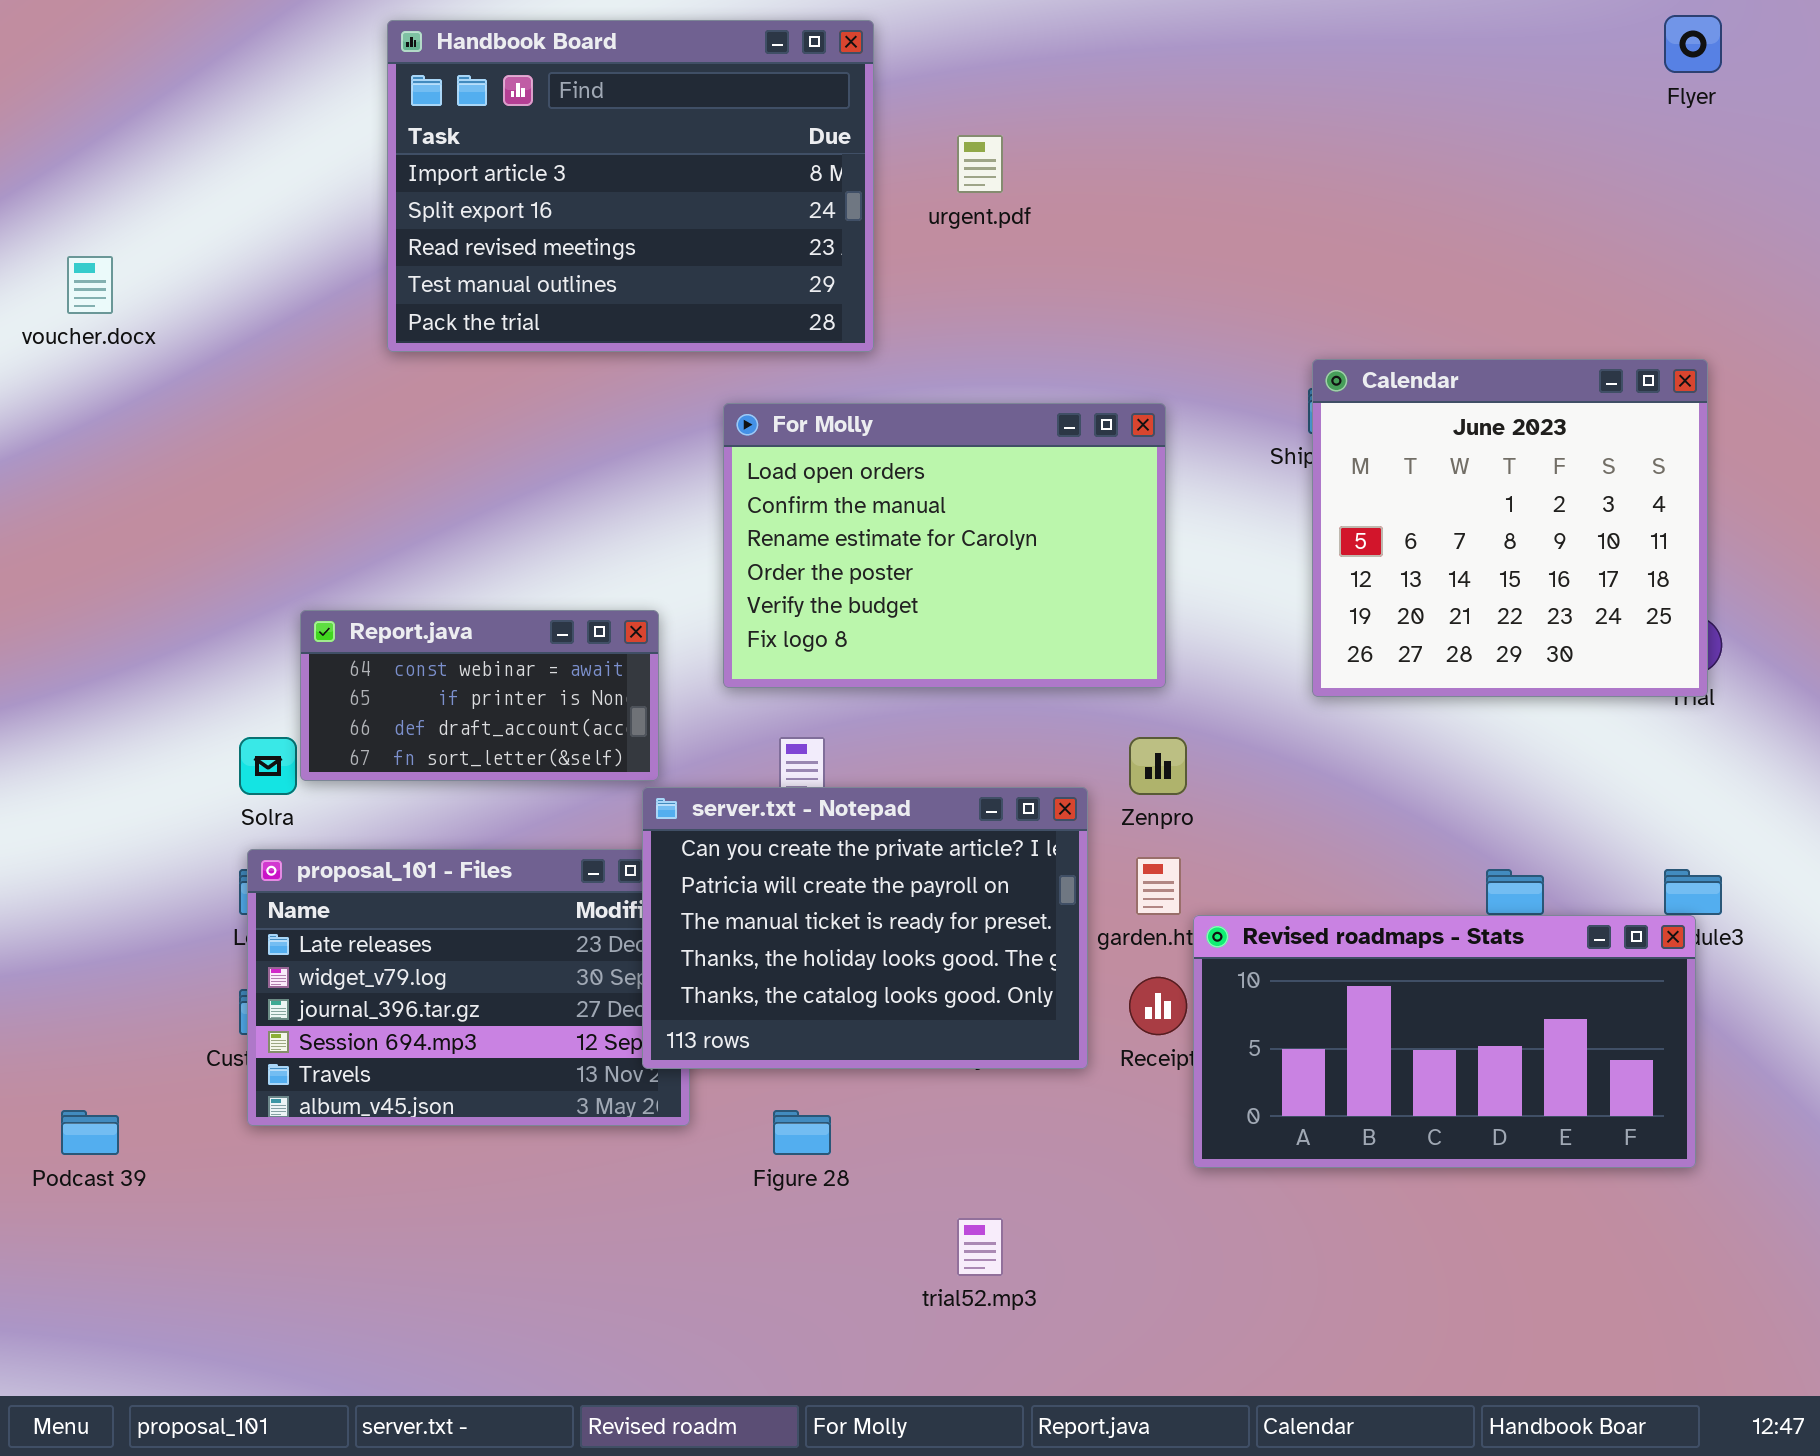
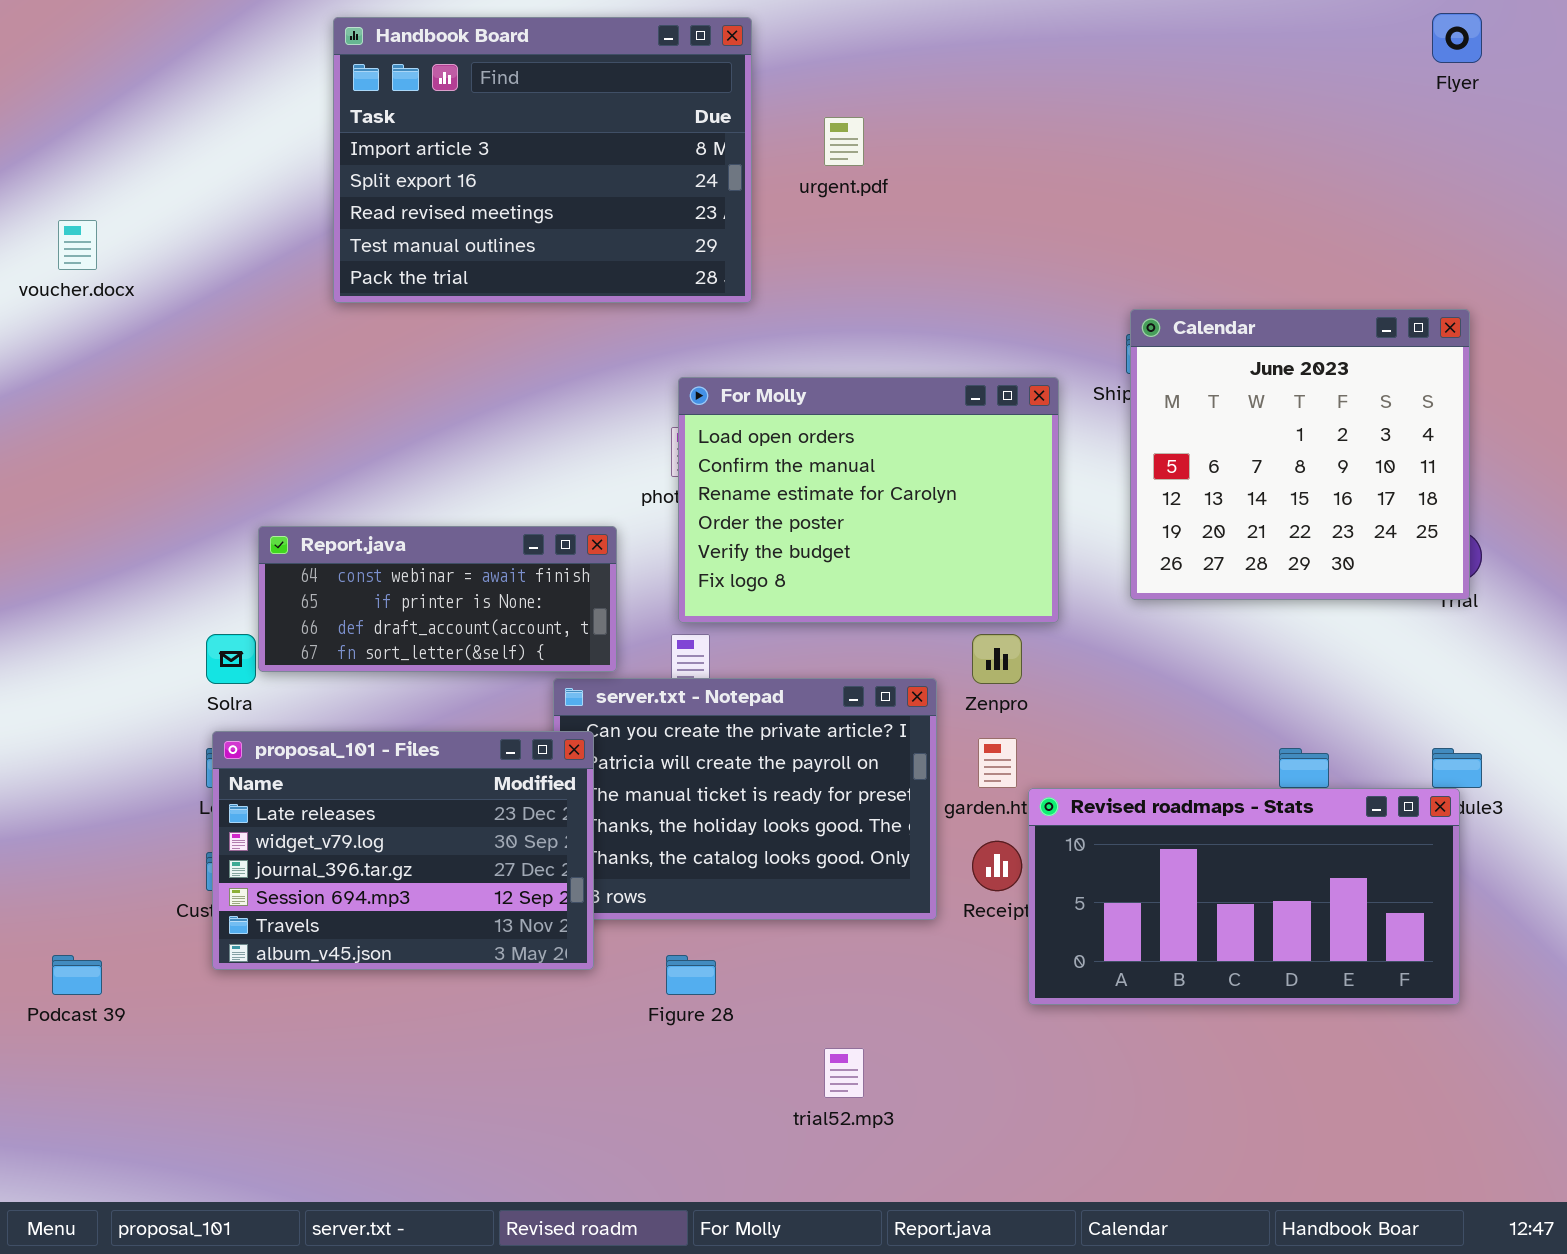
For Molly: [723,403,1166,688] -> [678,377,1059,623], moved
Report.java: [300,610,659,781] -> [258,526,617,672], resized
proposal_101 - Files: [247,849,690,1126] -> [212,731,594,970], raised

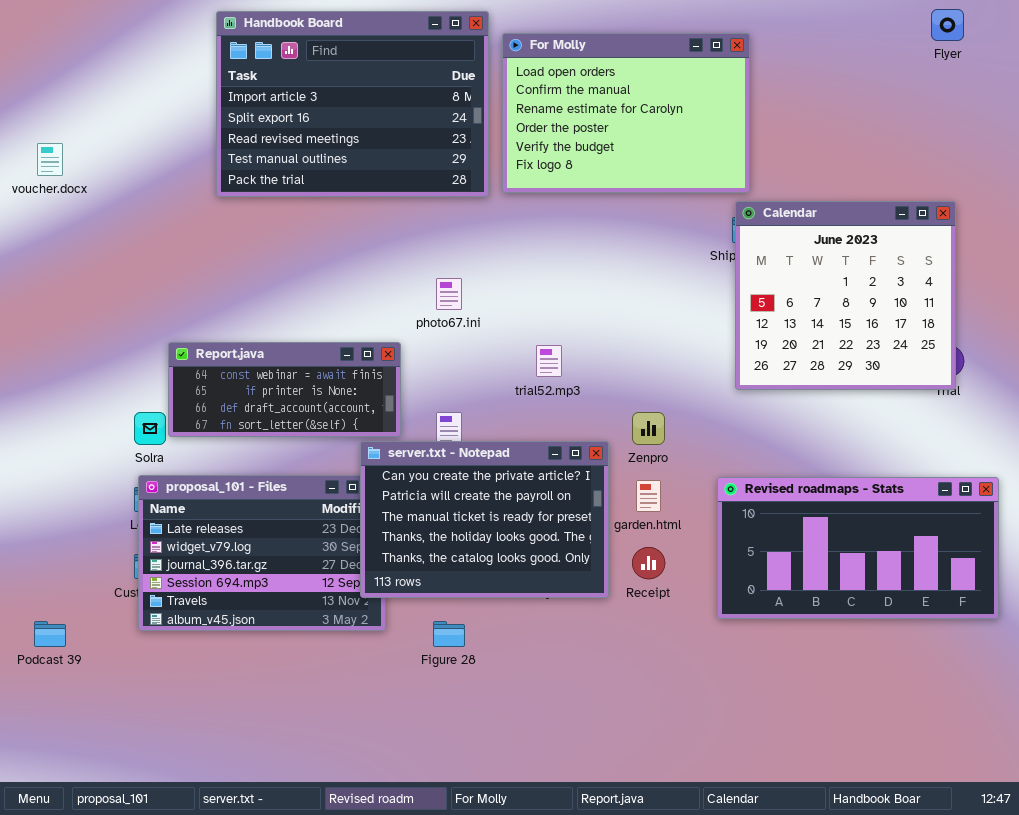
For Molly: [678,377,1059,623] -> [502,33,750,193], moved
server.txt - Notepad: [553,678,937,920] -> [360,441,609,598], raised
Revised roadmaps - Stats: [1028,788,1460,1005] -> [717,477,999,619], moved
trial52.mp3: [824,1048,864,1098] -> [536,345,562,377], moved

